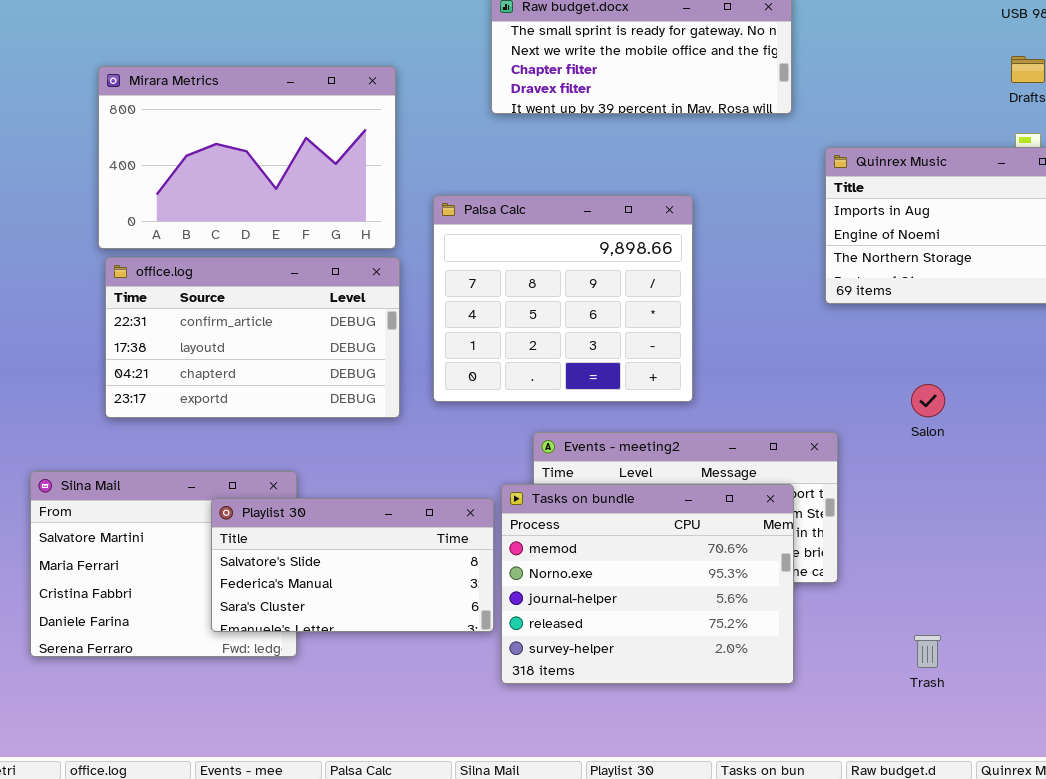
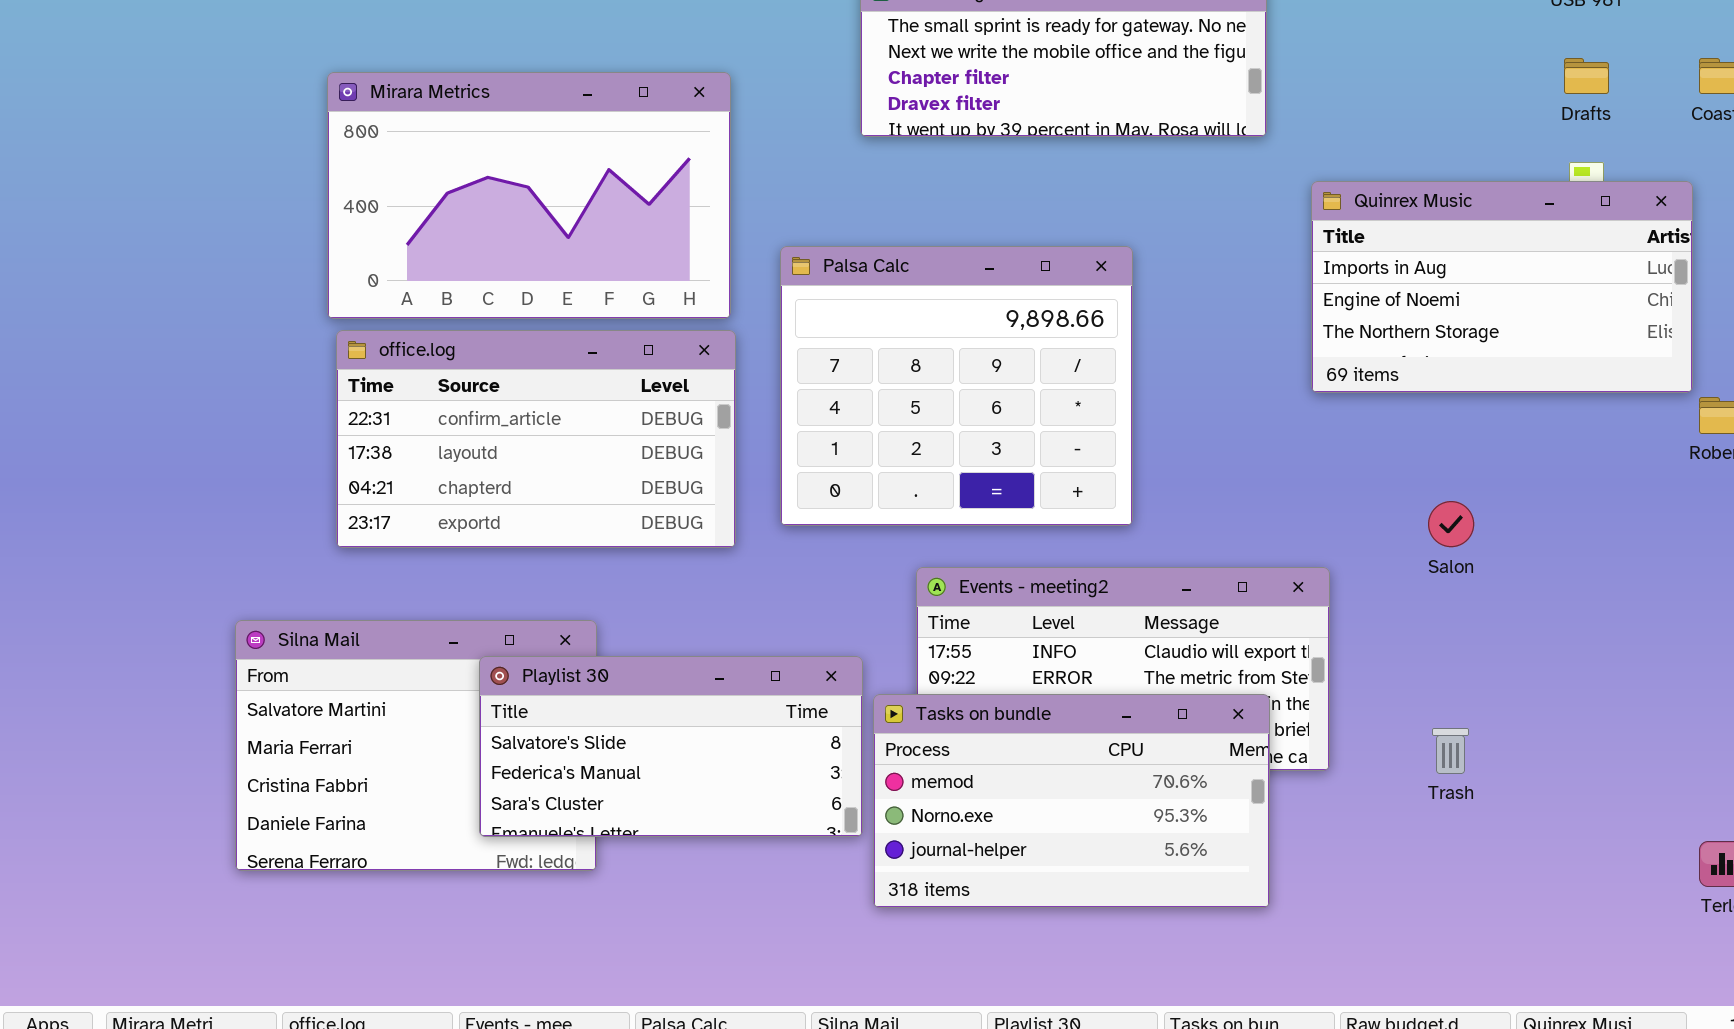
Tasks on bundle: [501,484,794,684] -> [873,694,1270,908], resized
Trash: [914,635,941,668] -> [1432,728,1469,774], moved

